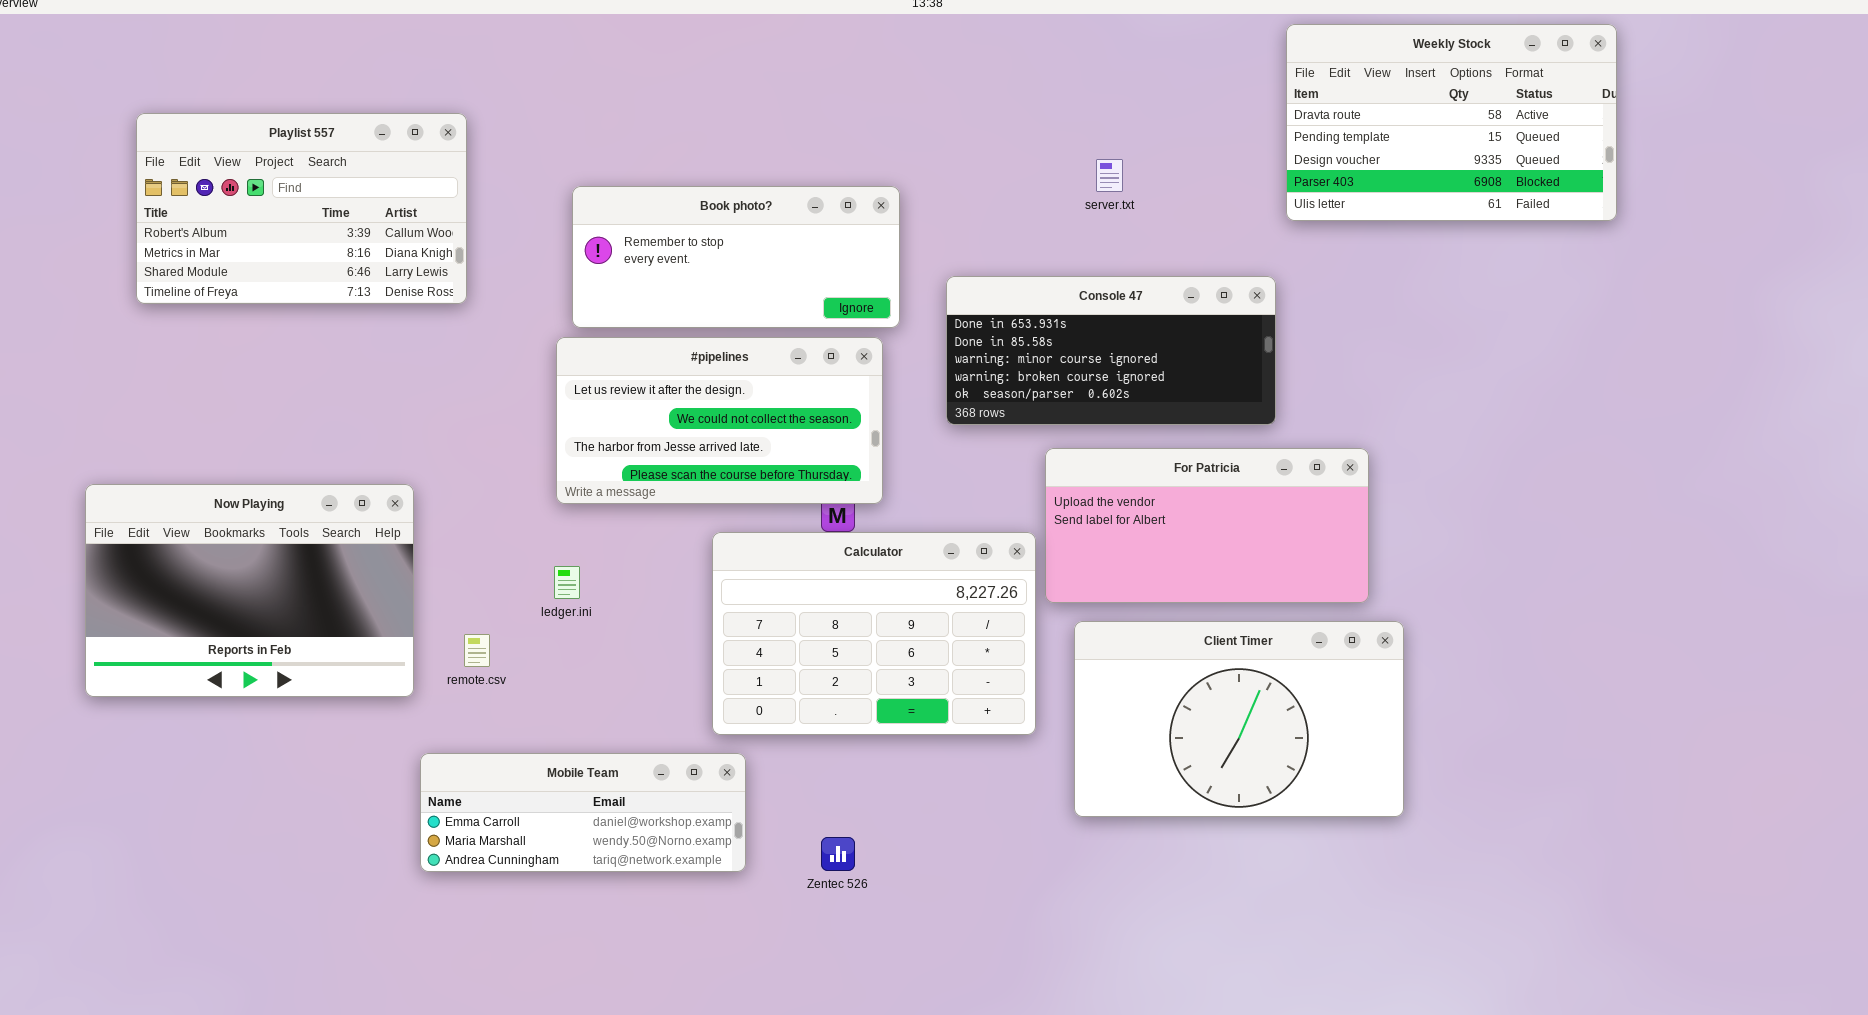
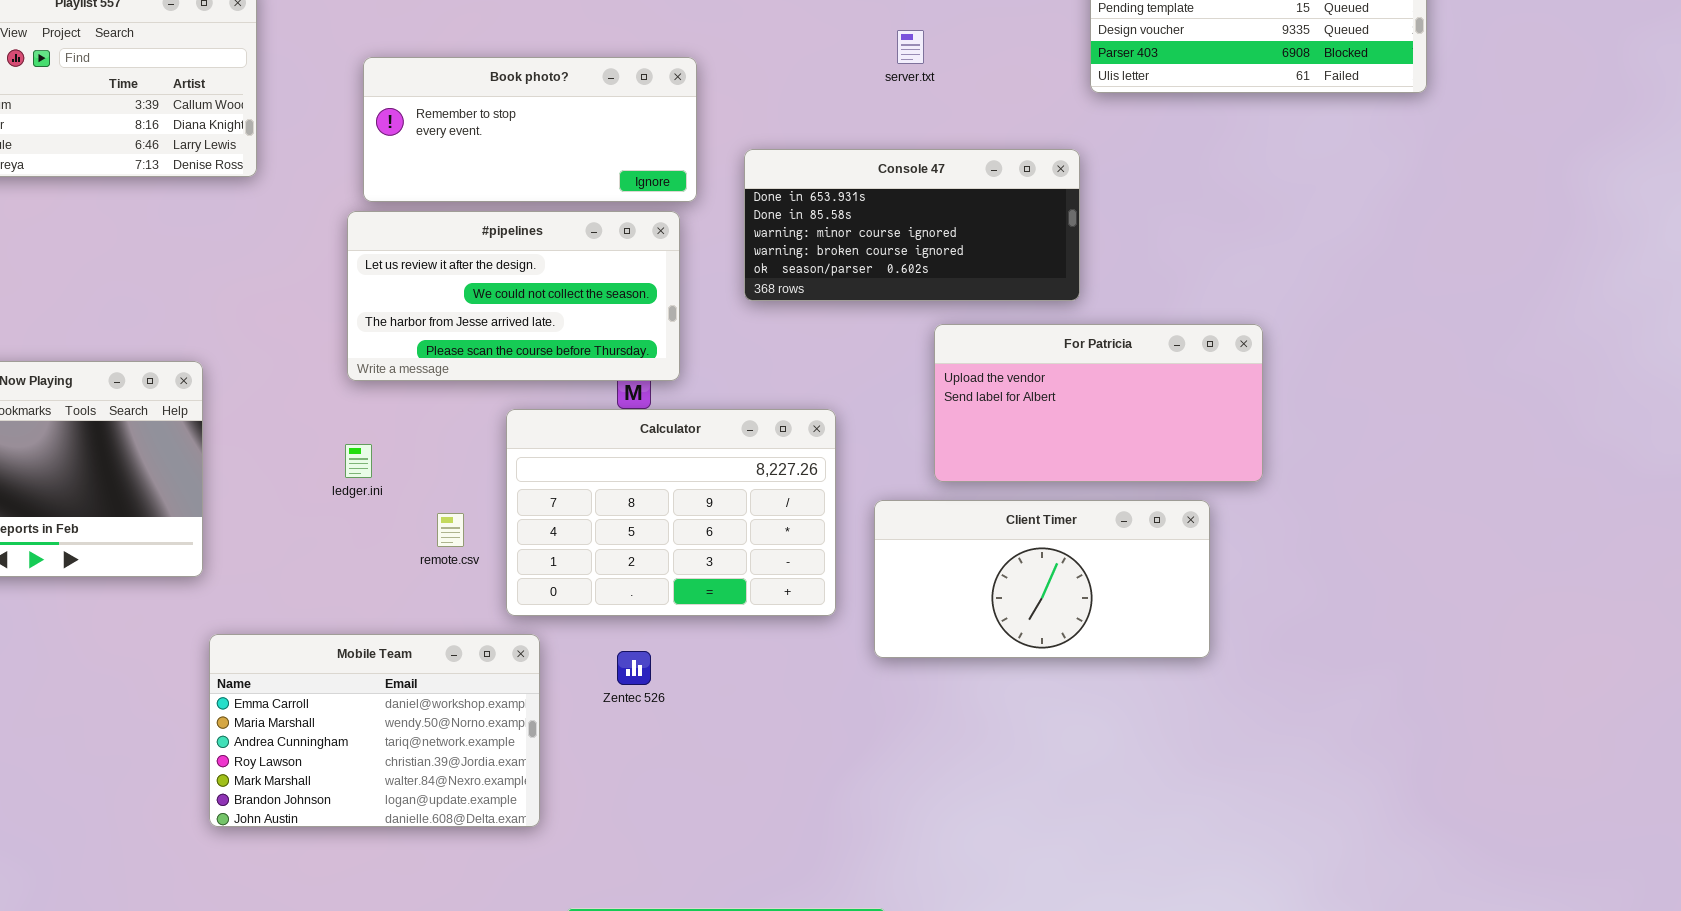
For Patricia: [1045,448,1369,603] -> [934,324,1263,482], moved
Client Timer: [1074,621,1404,817] -> [874,500,1210,658], resized
remote.csv: [464,634,490,667] -> [437,513,464,547], moved
Mobile Team: [420,753,746,872] -> [209,634,540,827], resized
Zentec 526: [821,837,855,871] -> [617,651,651,685], moved

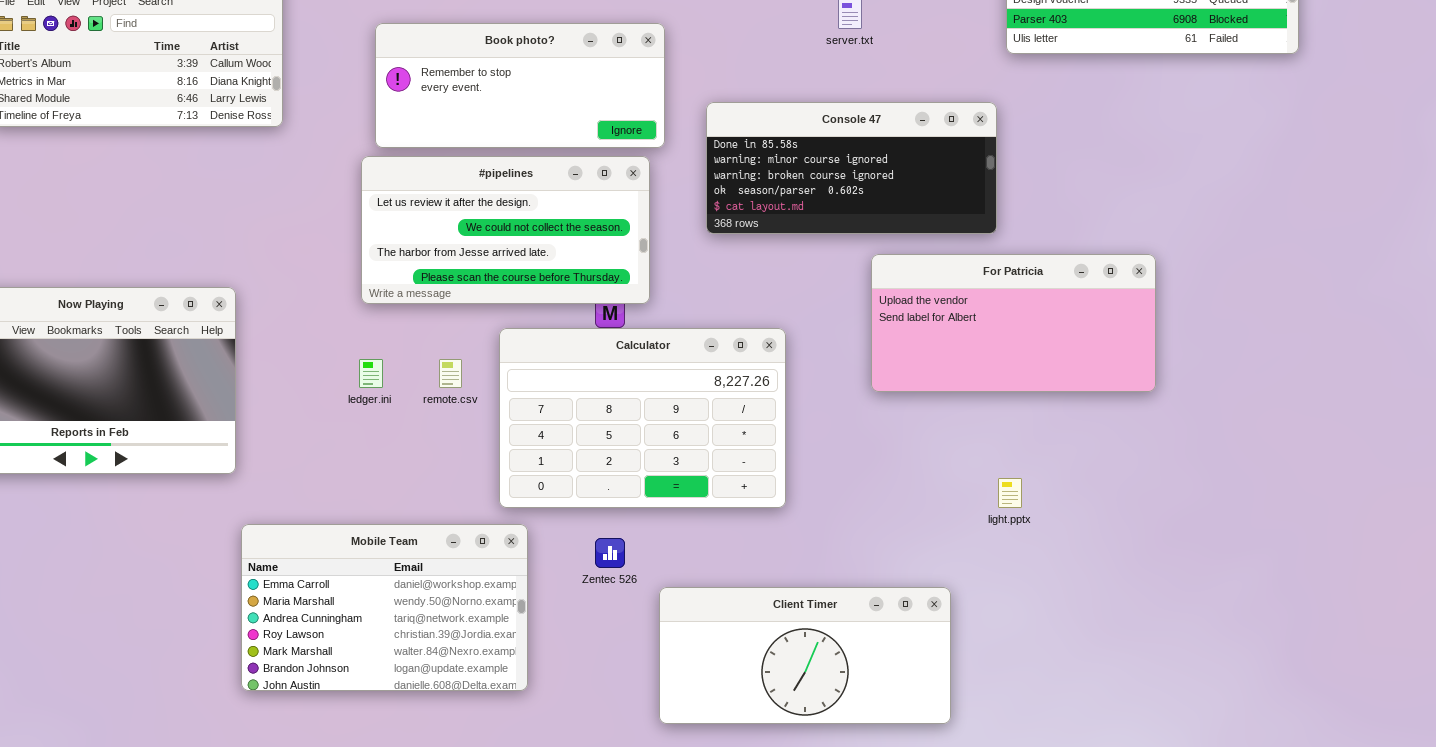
Console 47: [744,149,1080,301] -> [706,102,997,234], scrolled down 1 row
Client Timer: [874,500,1210,658] -> [659,587,951,724], moved
remote.csv: [437,513,464,547] -> [439,359,462,388], moved

